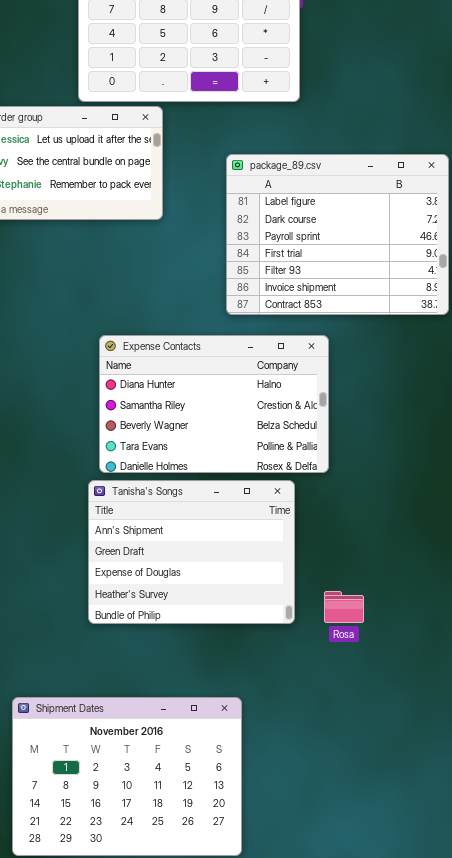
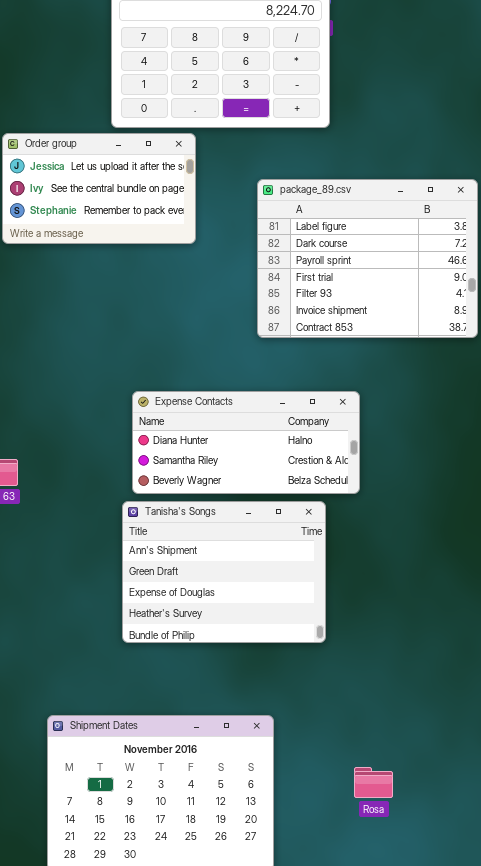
Expense Contacts: [99,335,329,473] -> [132,391,360,494], resized
Rosa: [324,591,364,623] -> [354,767,393,798], moved

